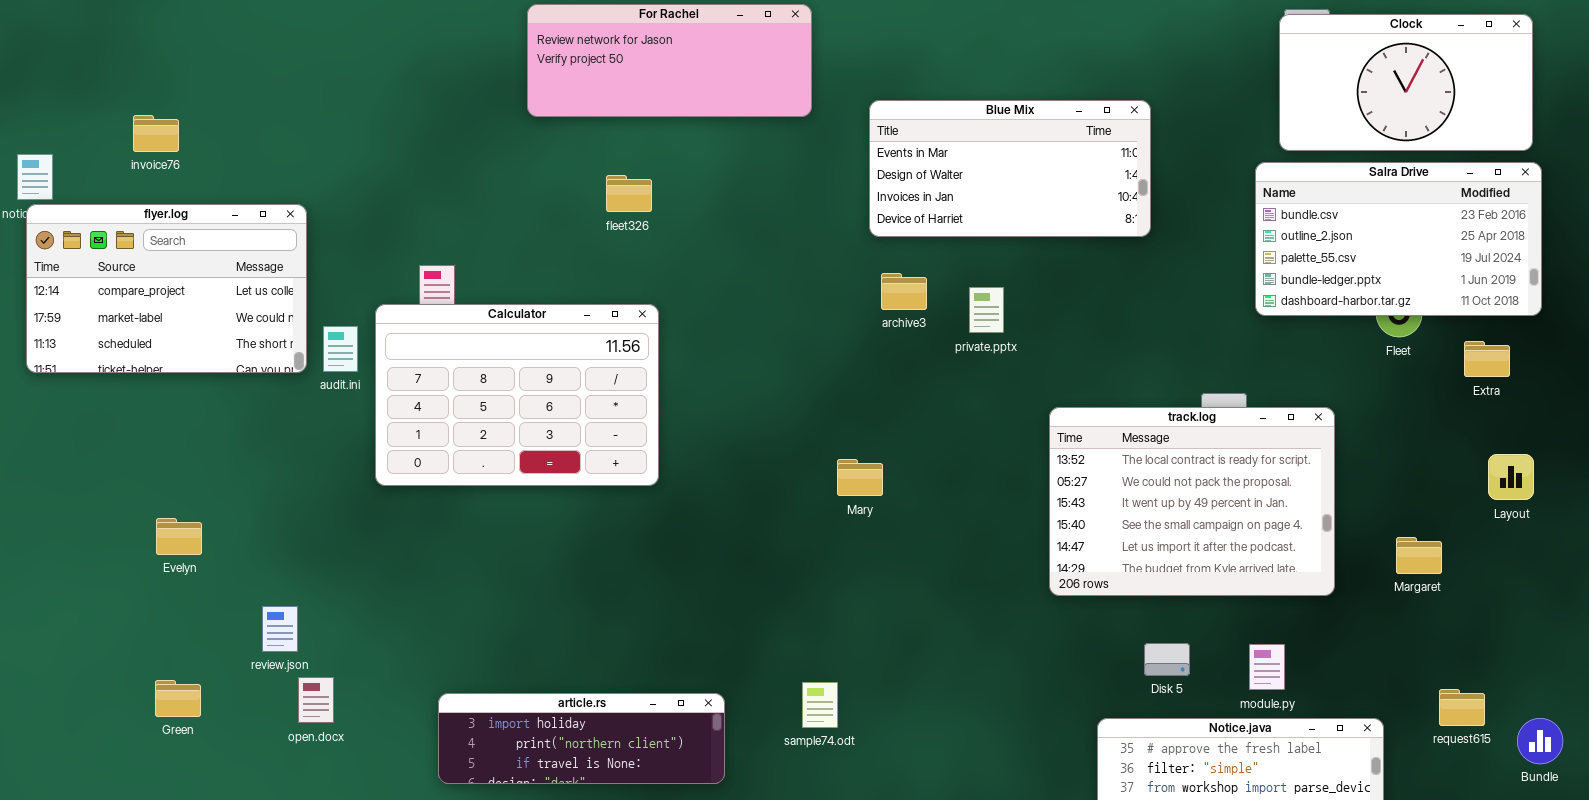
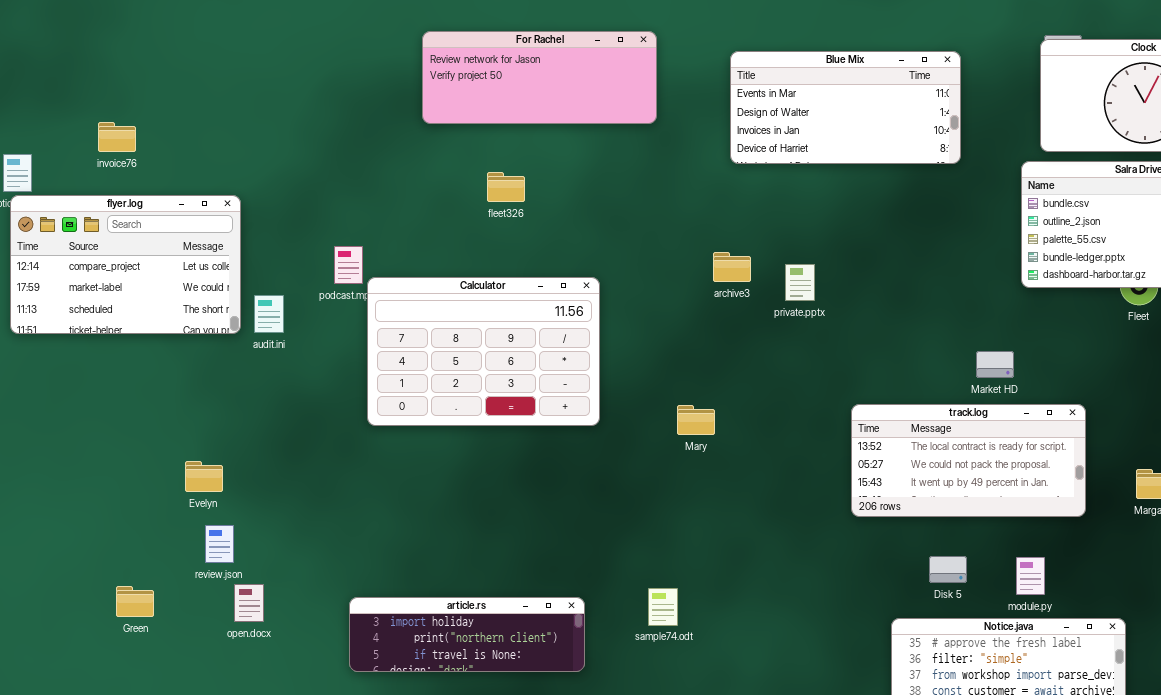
Blue Mix: [869,100,1151,237] -> [730,51,961,164], moved
Calculator: [375,304,659,486] -> [367,277,600,426], moved
track.log: [1049,407,1335,596] -> [851,404,1086,517], resized
Evelyn: [156,518,202,555] -> [185,461,223,492], moved

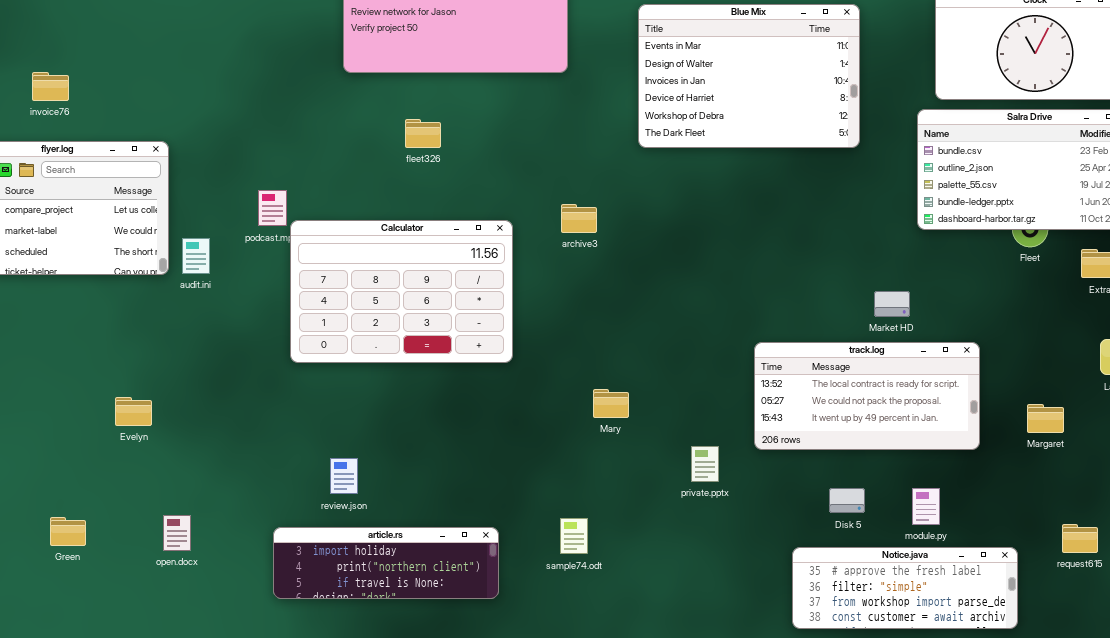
Blue Mix: [730,51,961,164] -> [638,4,860,148], resized
archive3: [713,252,751,282] -> [561,204,597,233], moved
private.pptx: [785,264,815,301] -> [691,446,719,482], moved
Mary: [677,405,715,435] -> [593,389,629,418], moved
review.json: [205,525,234,563] -> [330,458,358,494], moved

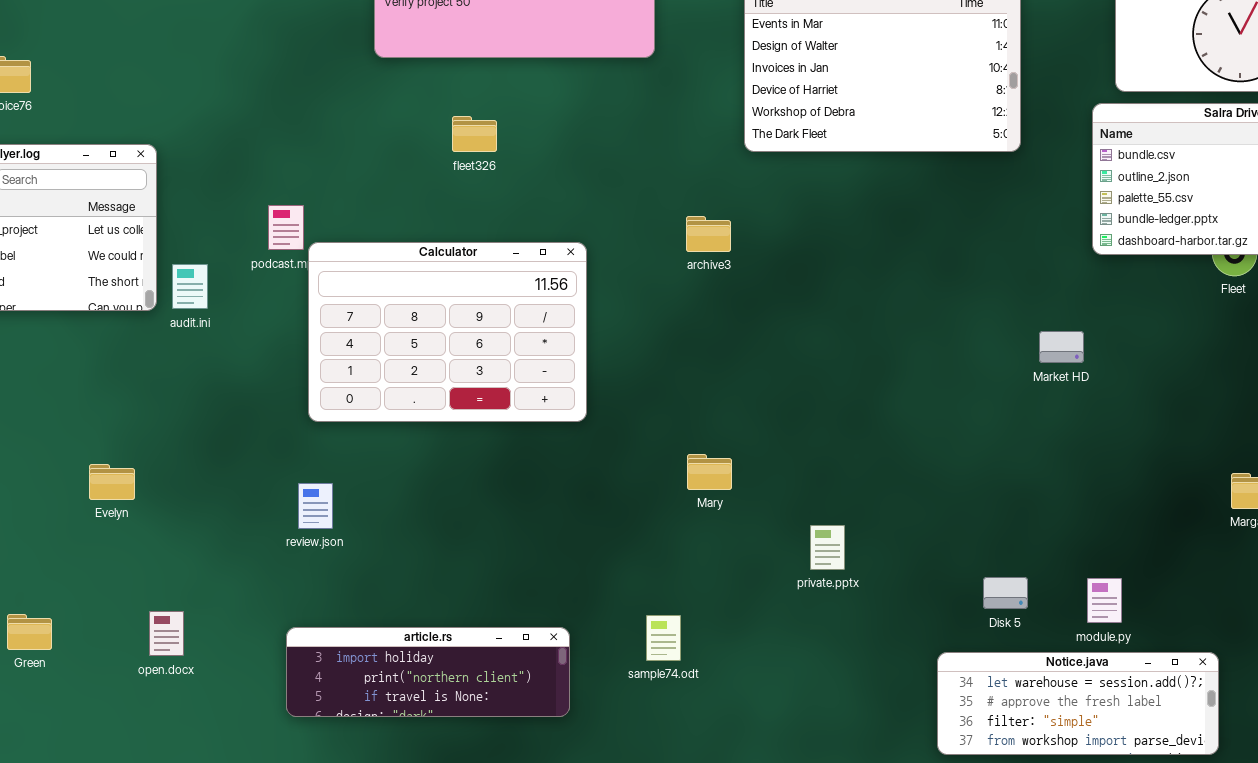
archive3: [561,204,597,233] -> [686,216,731,252], moved
track.log: [754,342,980,450] -> none, closed
review.json: [330,458,358,494] -> [298,483,333,529], moved
Notice.java: [792,547,1018,629] -> [937,652,1219,755], scrolled up 1 row

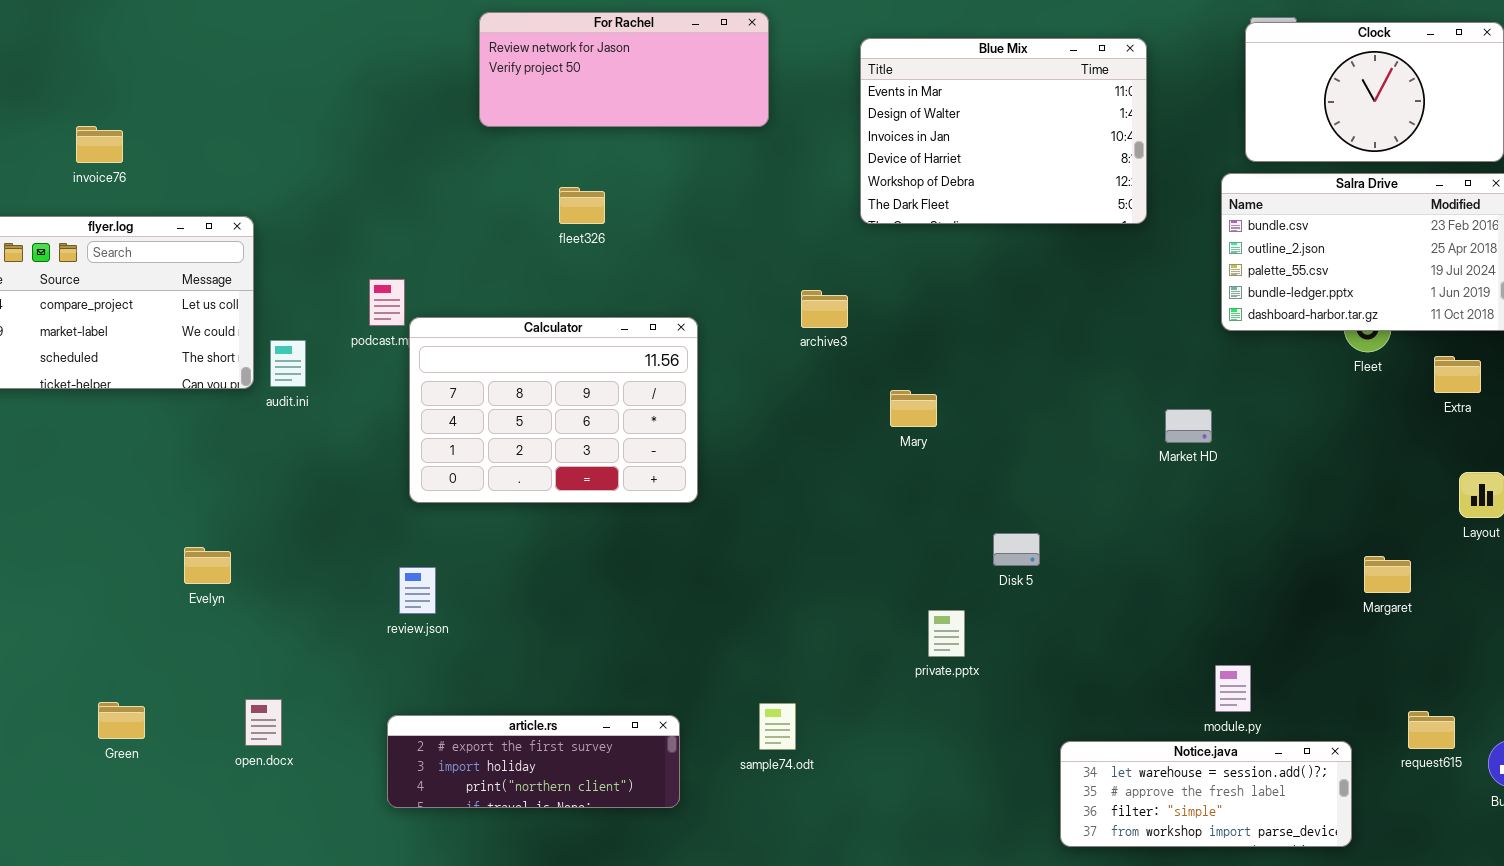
Mary: [687,454,732,490] -> [890,390,937,427], moved
Disk 5: [983,577,1028,609] -> [993,533,1040,566], moved
article.rs: [286,627,570,717] -> [387,715,680,808], scrolled up 1 row

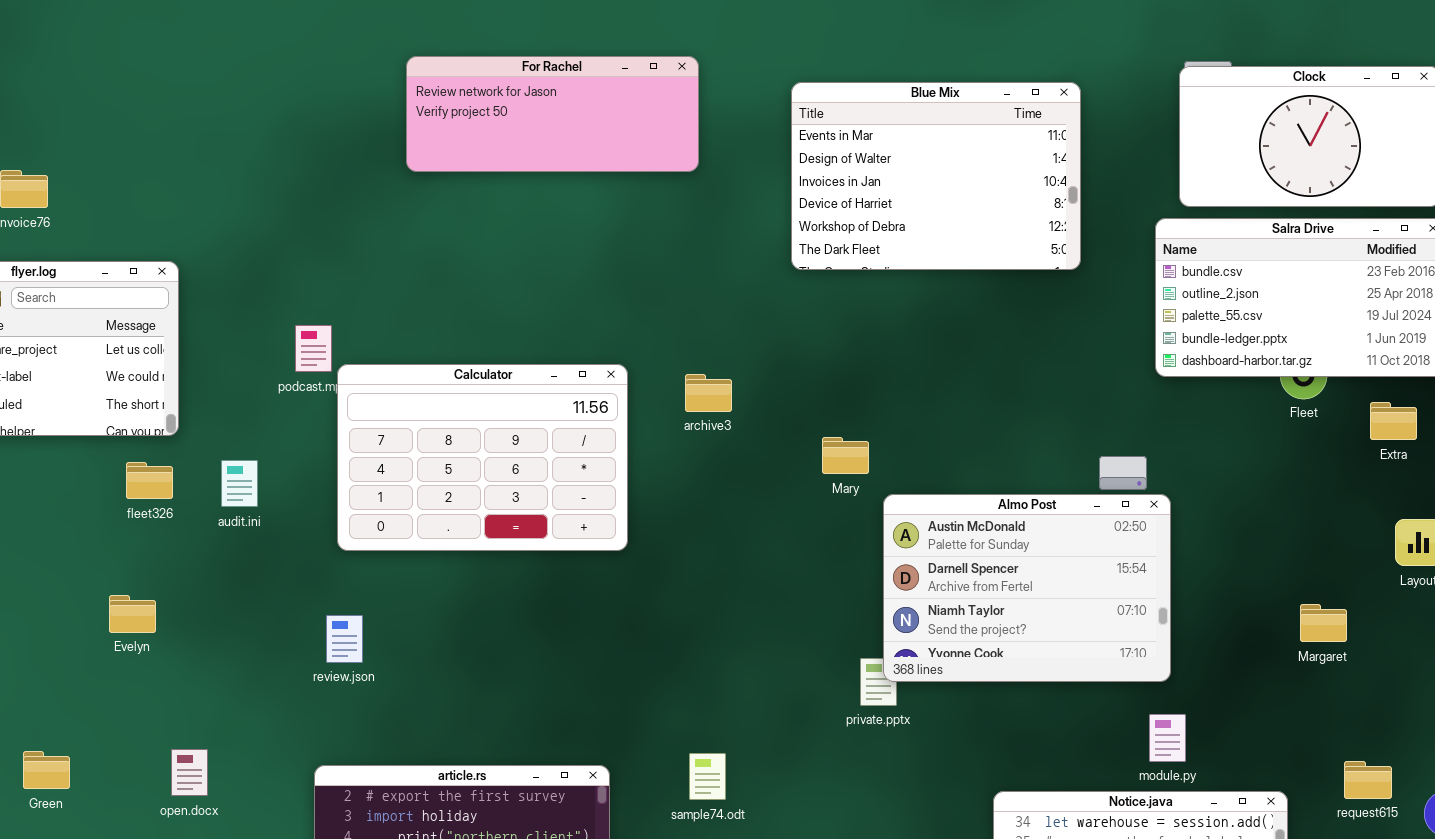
fleet326: [559,187,605,224] -> [126,462,173,499], moved
archive3: [801,290,848,328] -> [685,374,732,412], moved
audit.ini: [270,340,306,387] -> [221,460,258,507], moved
Almo Post: none -> [883,494,1171,682], opened

